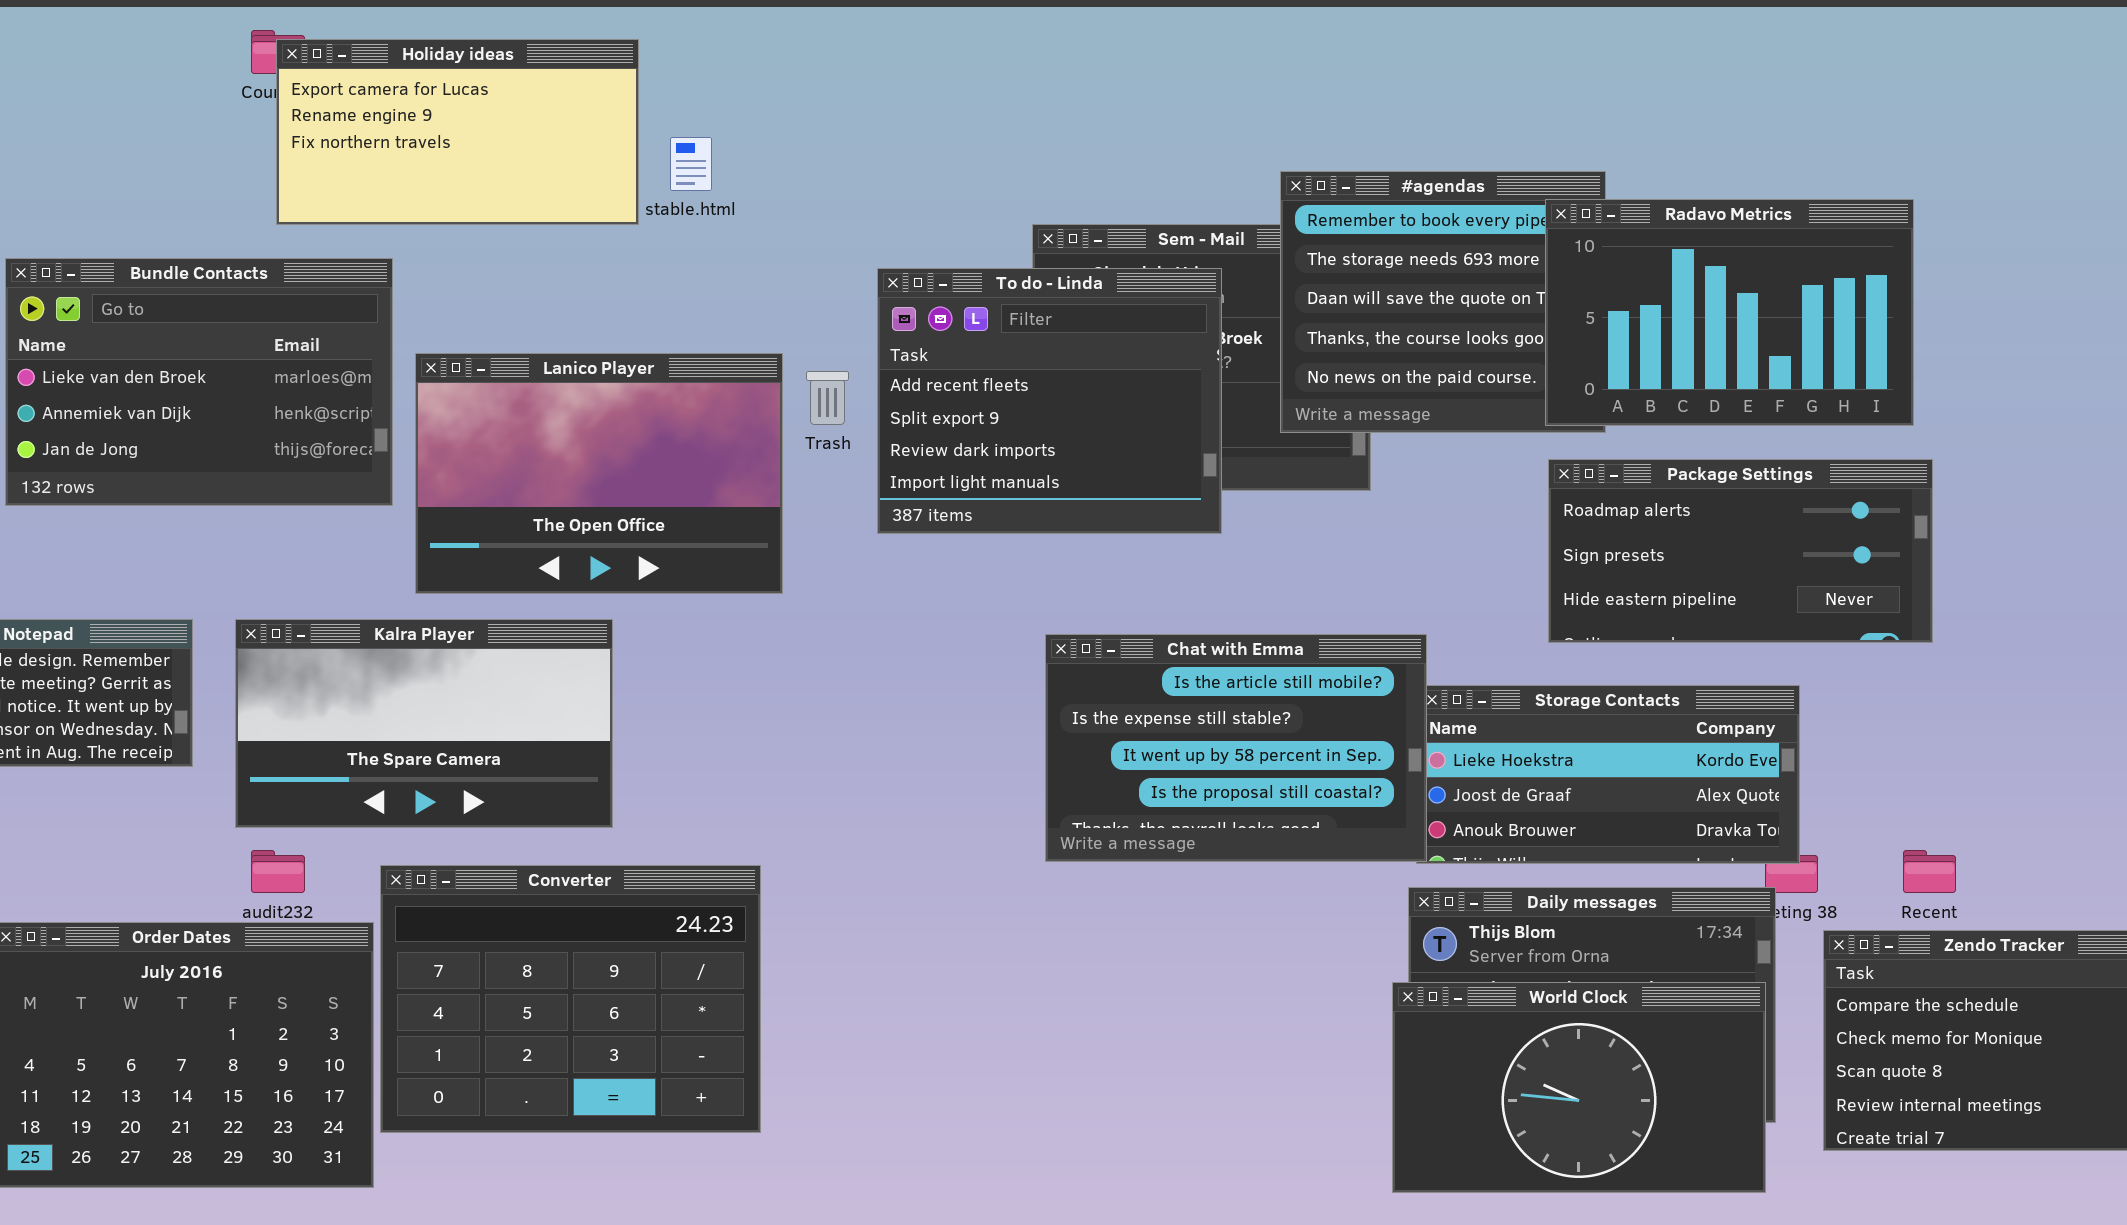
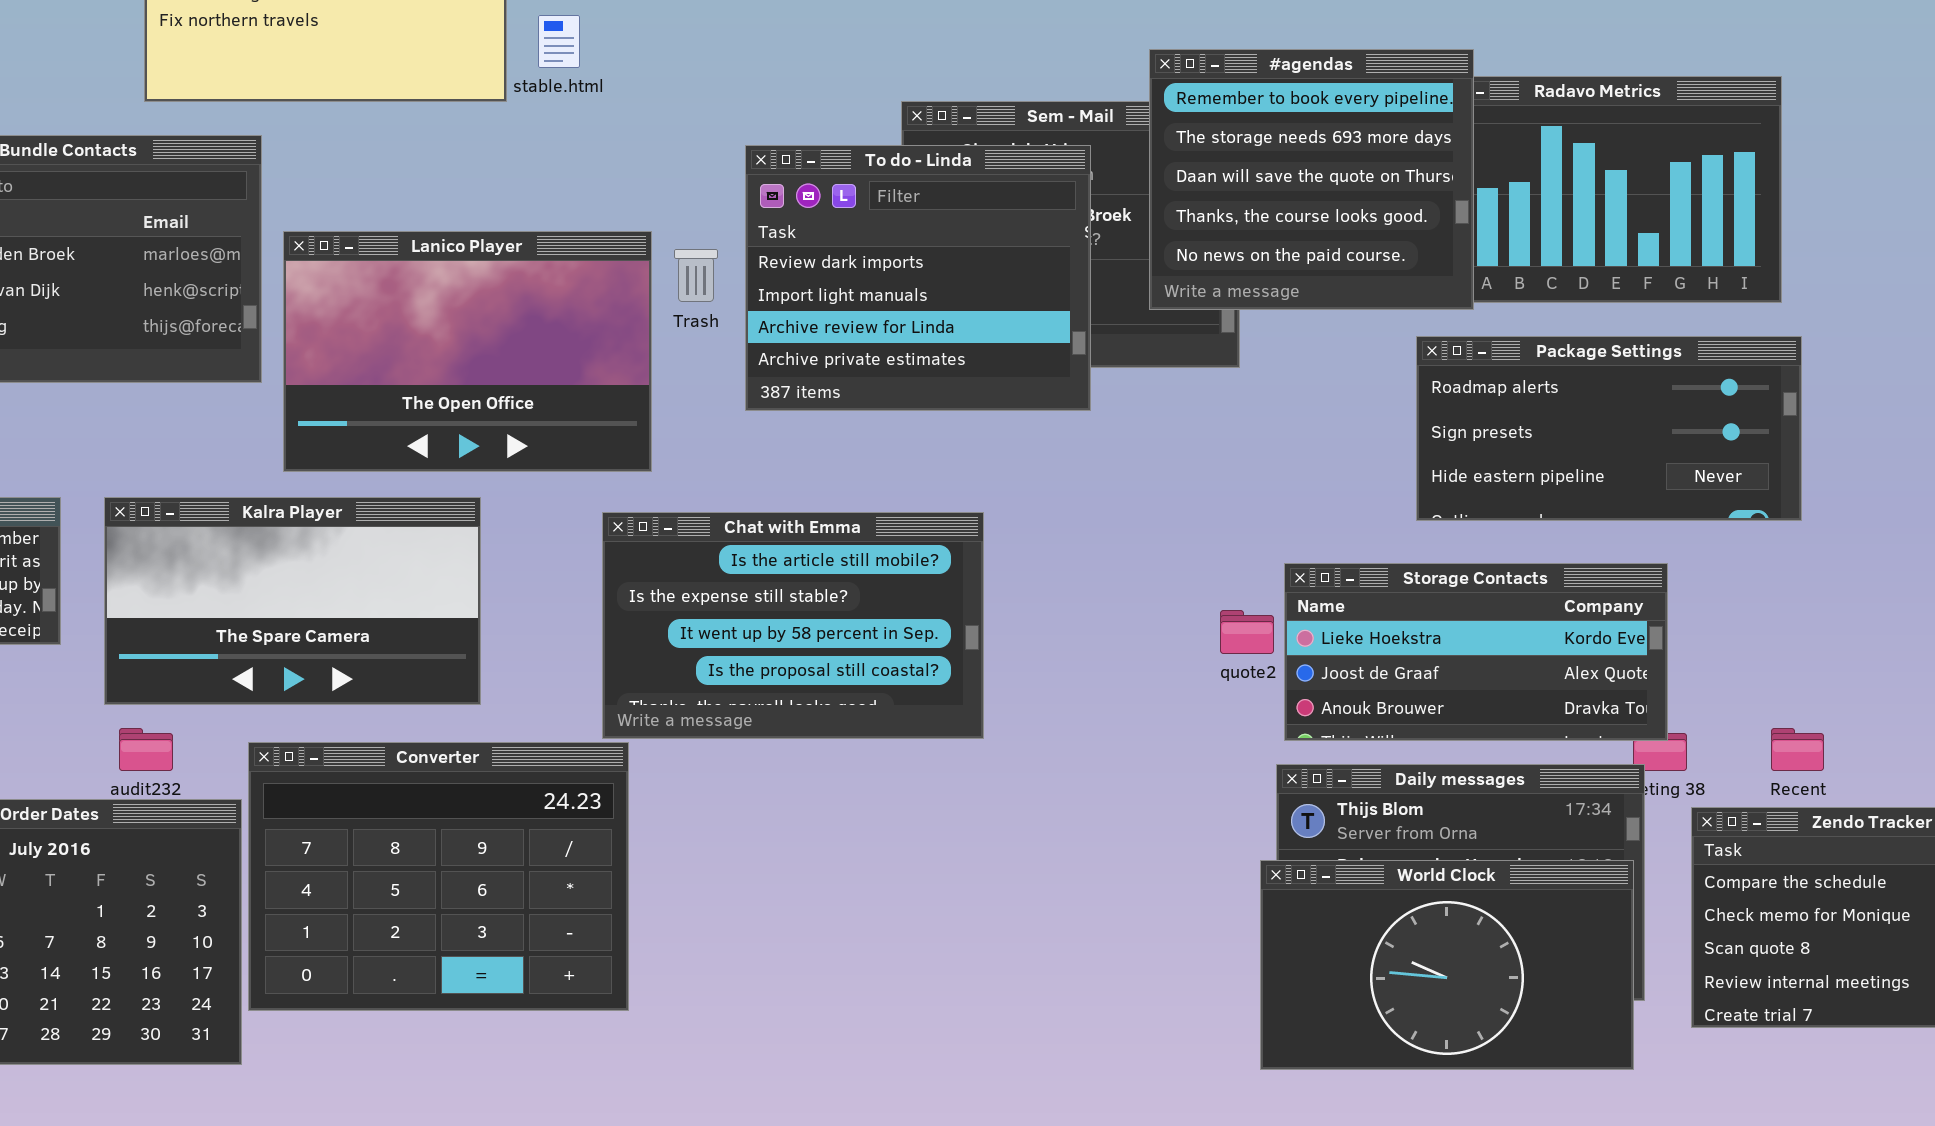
#agendas: [1280,171,1606,433] -> [1149,49,1474,310], raised
To do - Linda: [877,268,1222,534] -> [745,145,1091,411], scrolled down 2 rows
Chat with Emma: [1045,634,1427,862] -> [602,512,984,739], moved

